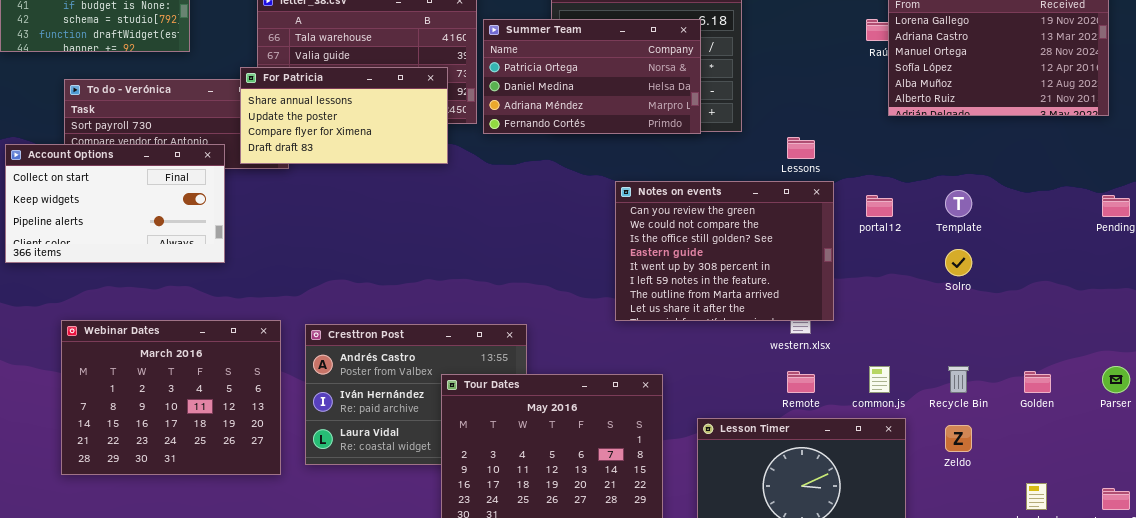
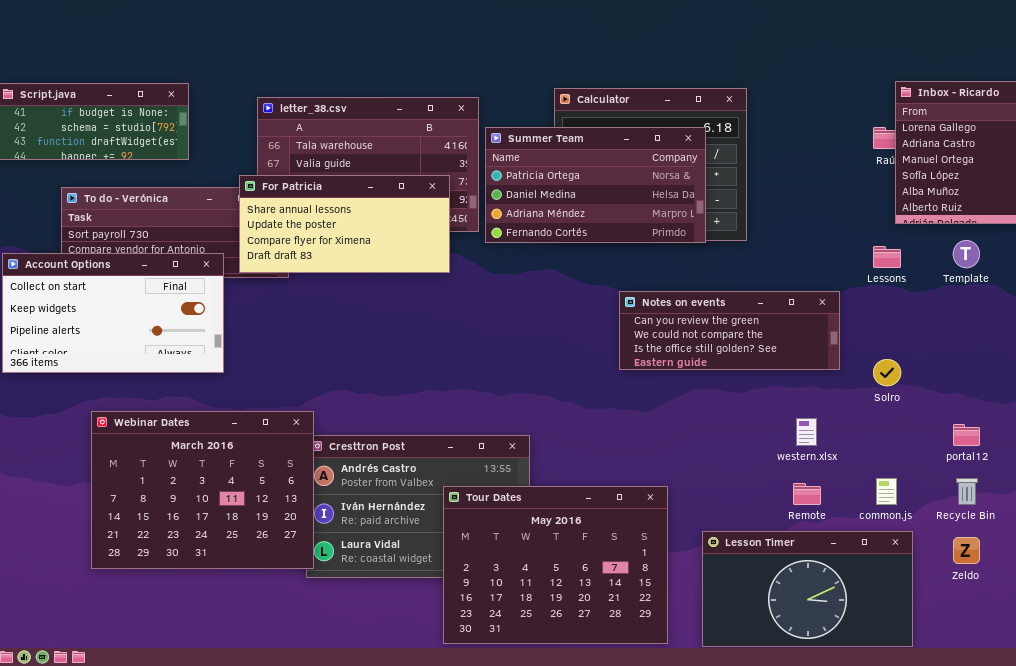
Lessons: [787,137,815,159] -> [873,246,901,268], moved
Notes on events: [615,181,834,321] -> [619,291,840,370], resized
Template: [945,190,972,217] -> [953,240,980,268], moved
portal12: [866,195,893,217] -> [953,424,980,446], moved
Solro: [945,249,972,276] -> [873,359,901,386], moved
Webinar Dates: [61,320,281,475] -> [91,411,314,569], moved

